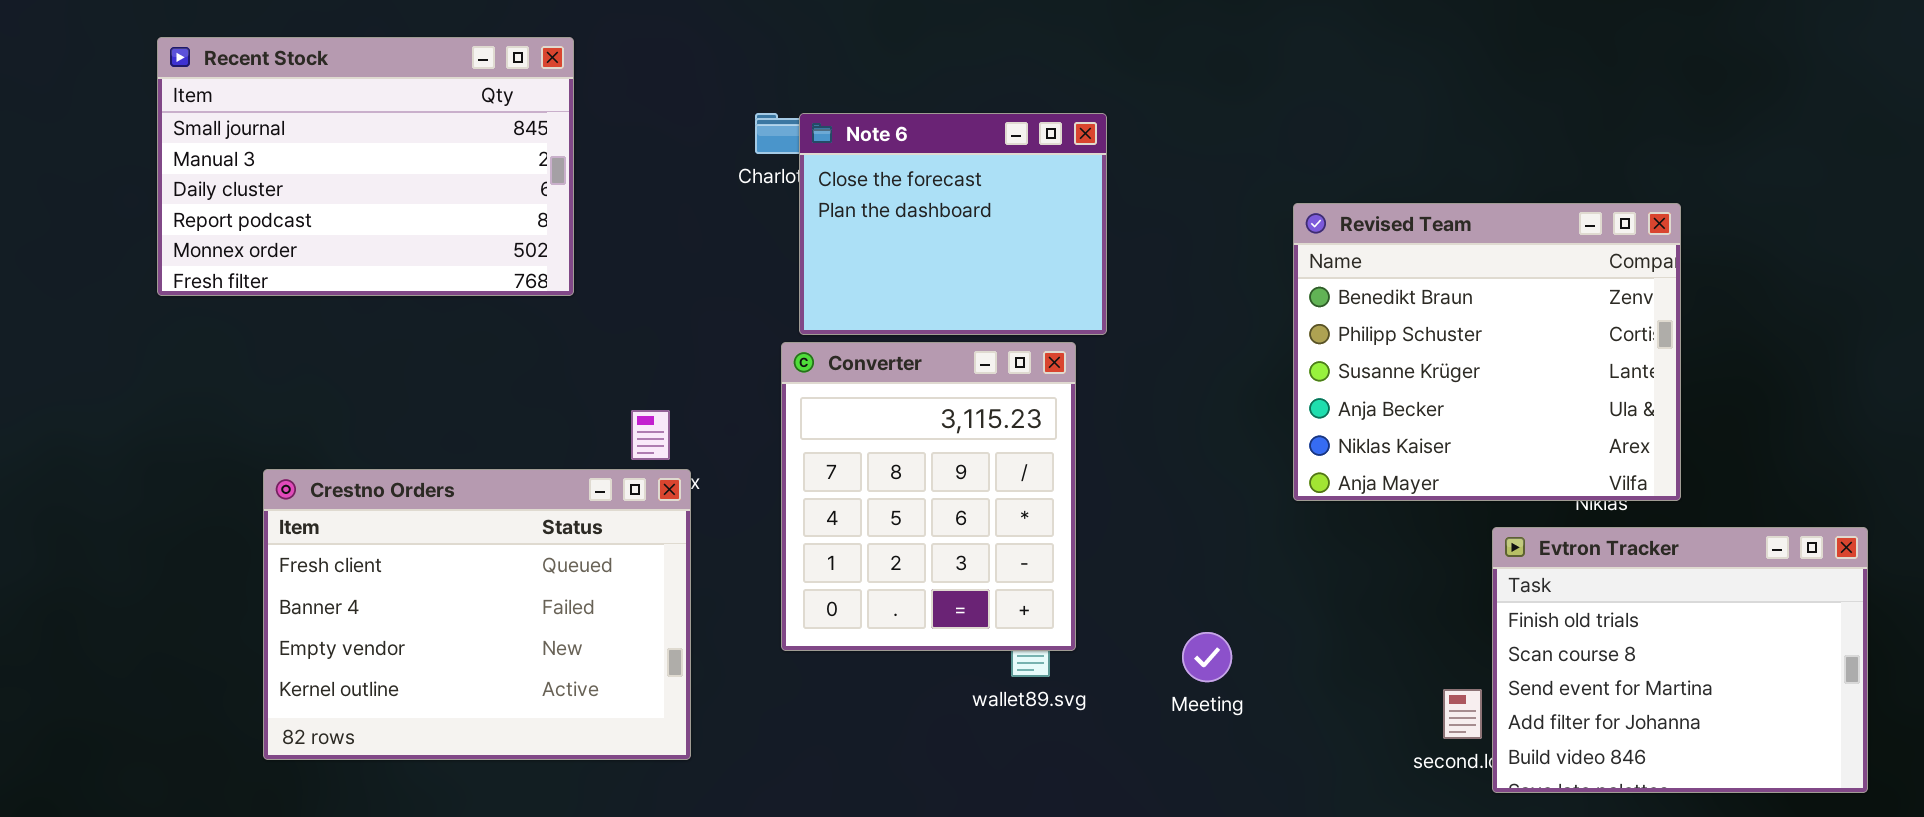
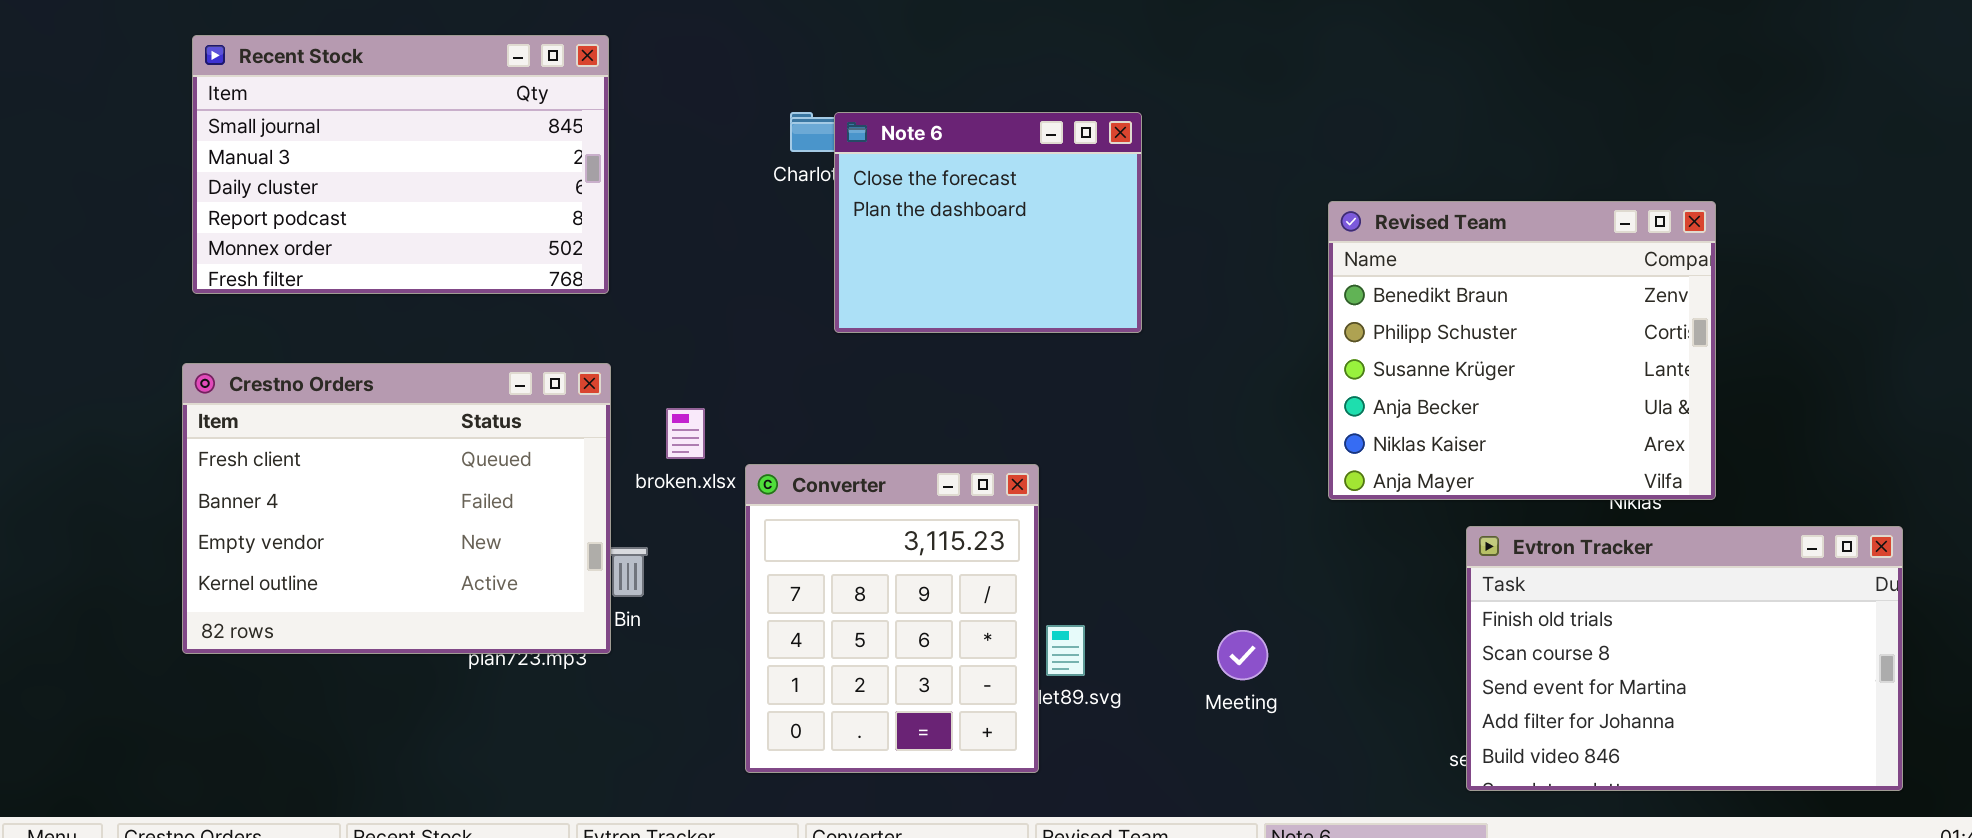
Converter: [781,342,1076,651] -> [745,464,1039,773], moved
Crestno Orders: [263,469,691,760] -> [182,363,611,654], moved
Evtron Tracker: [1492,527,1868,793] -> [1466,526,1903,791], resized

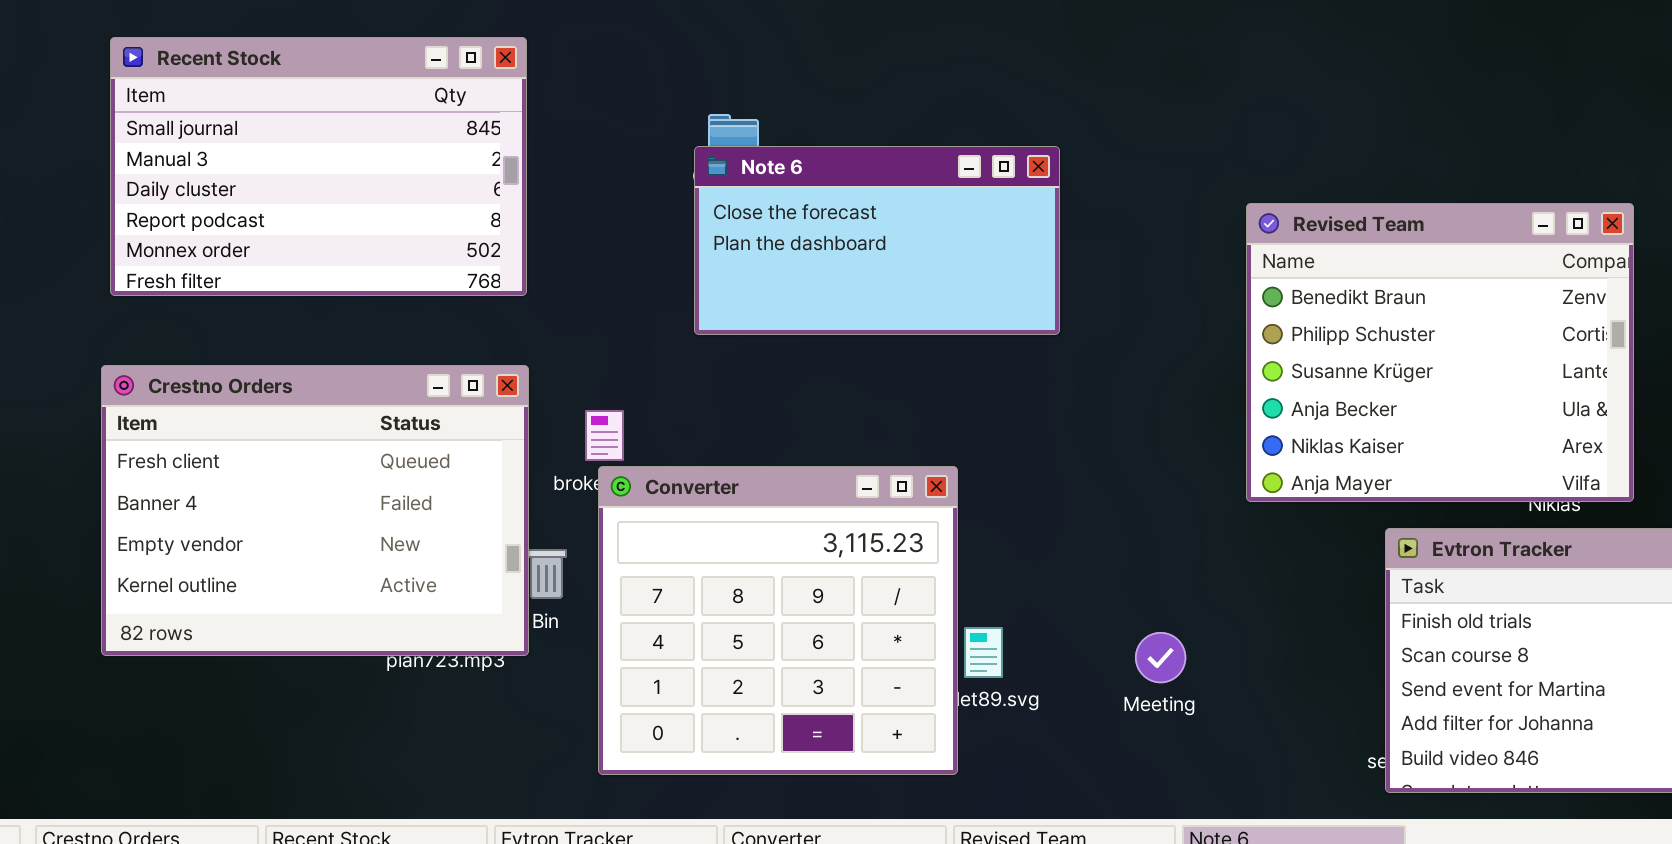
Note 6: [834,112,1142,333] -> [694,146,1060,335], resized
Converter: [745,464,1039,773] -> [598,466,958,775], resized

